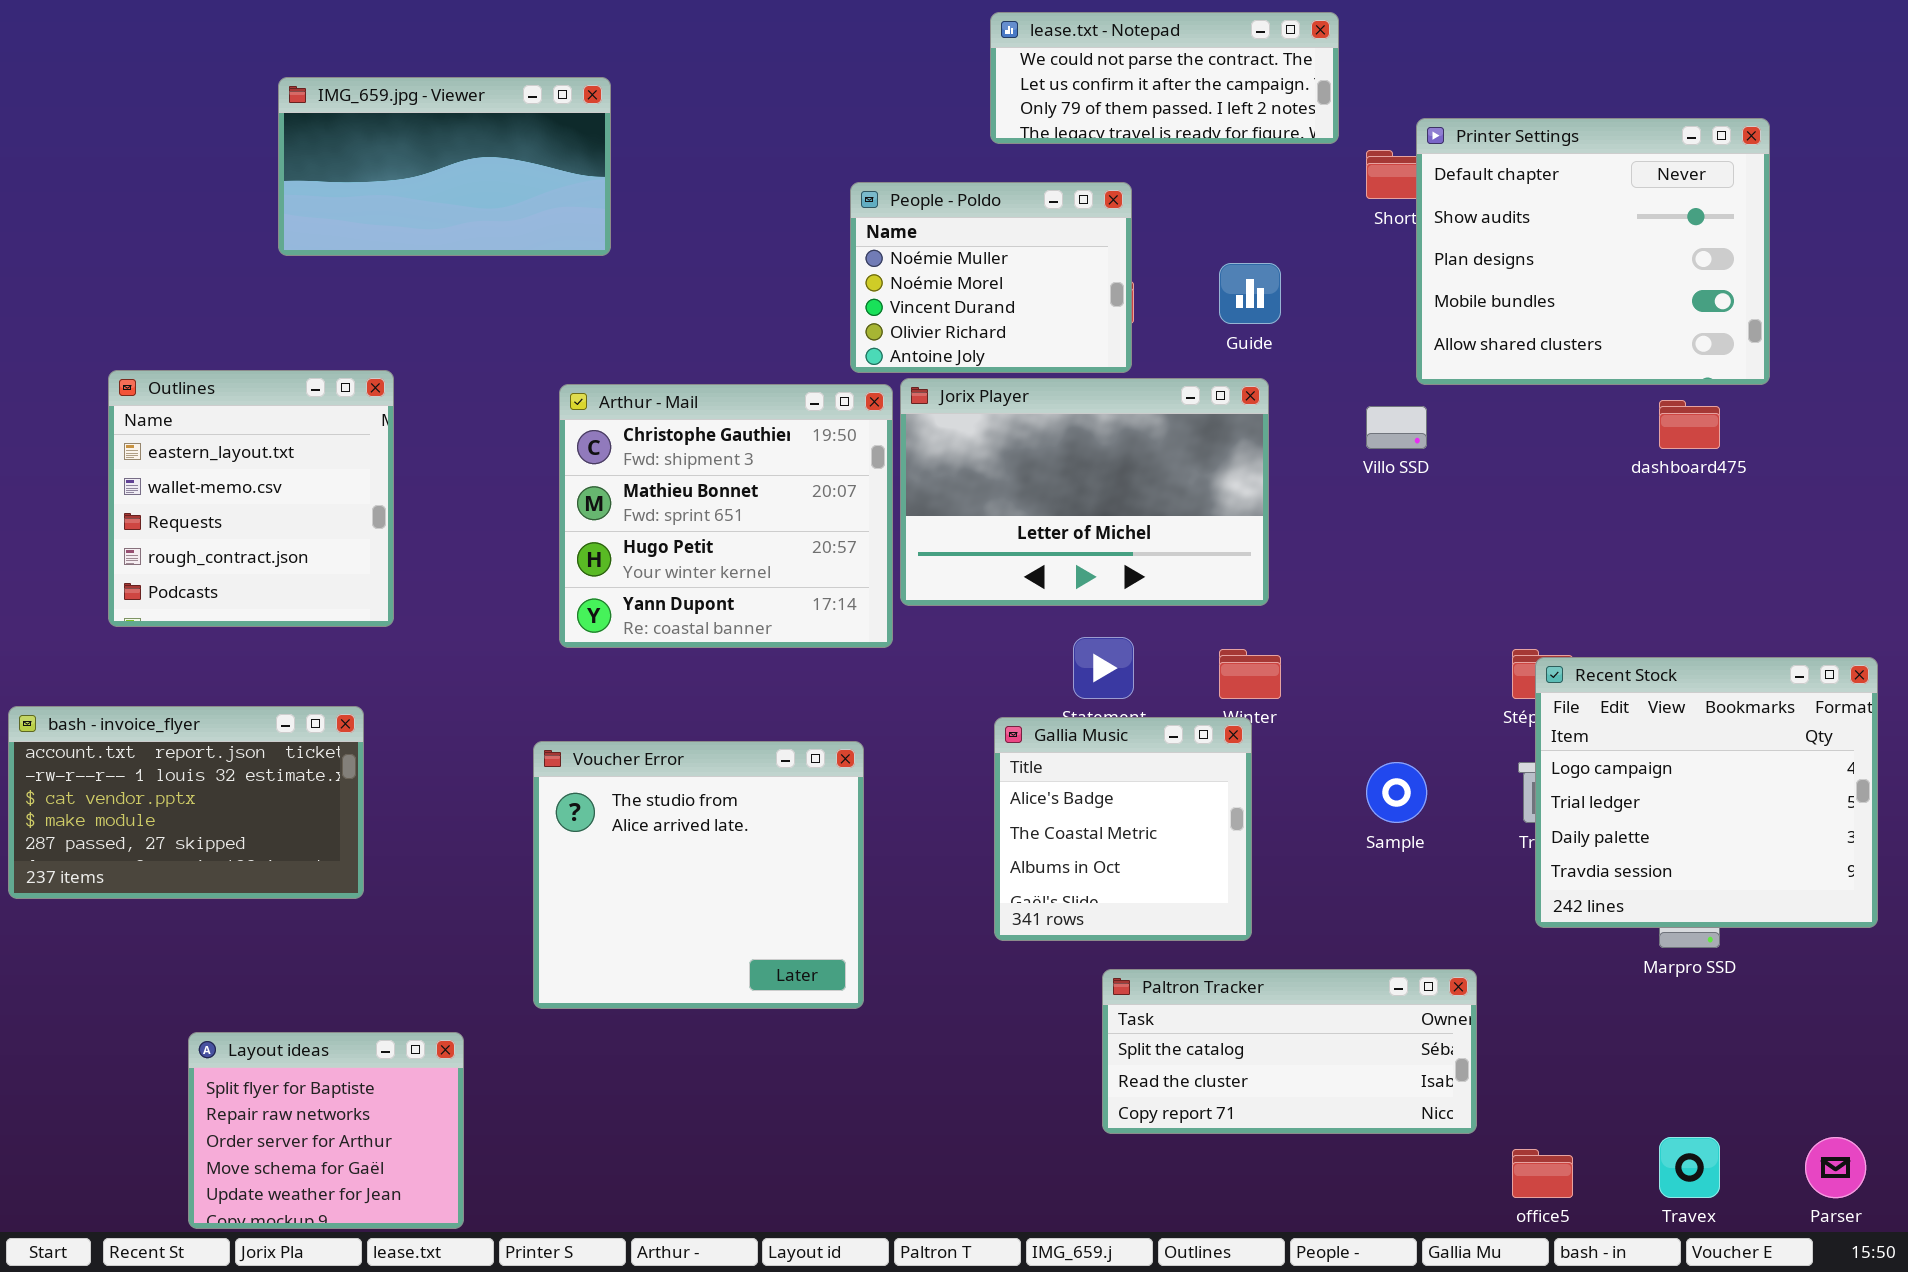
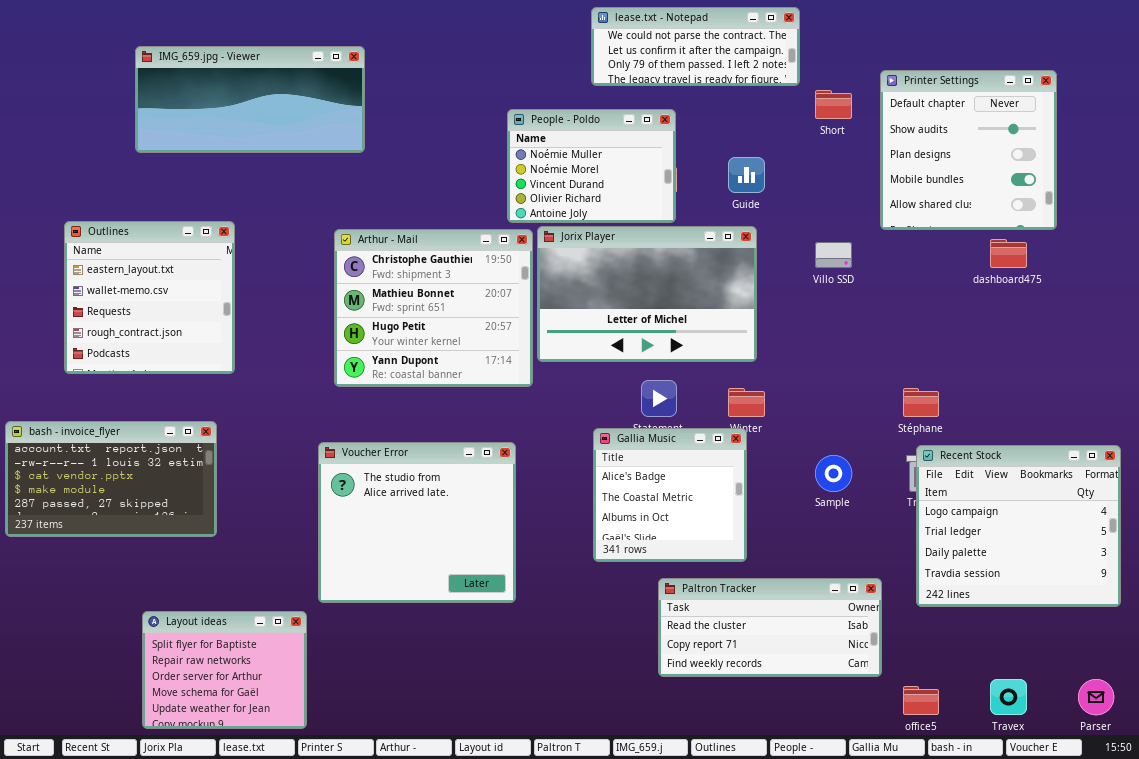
IMG_659.jpg - Viewer: [278,77,611,256] -> [135,46,365,153], resized
Printer Settings: [1416,118,1770,385] -> [880,70,1057,230], resized
Recent Stock: [1535,657,1878,928] -> [916,445,1121,607], moved
Paltron Tracker: [1102,969,1477,1134] -> [658,578,882,677], scrolled down 1 row
Layout ideas: [188,1032,464,1229] -> [142,611,307,729], moved

